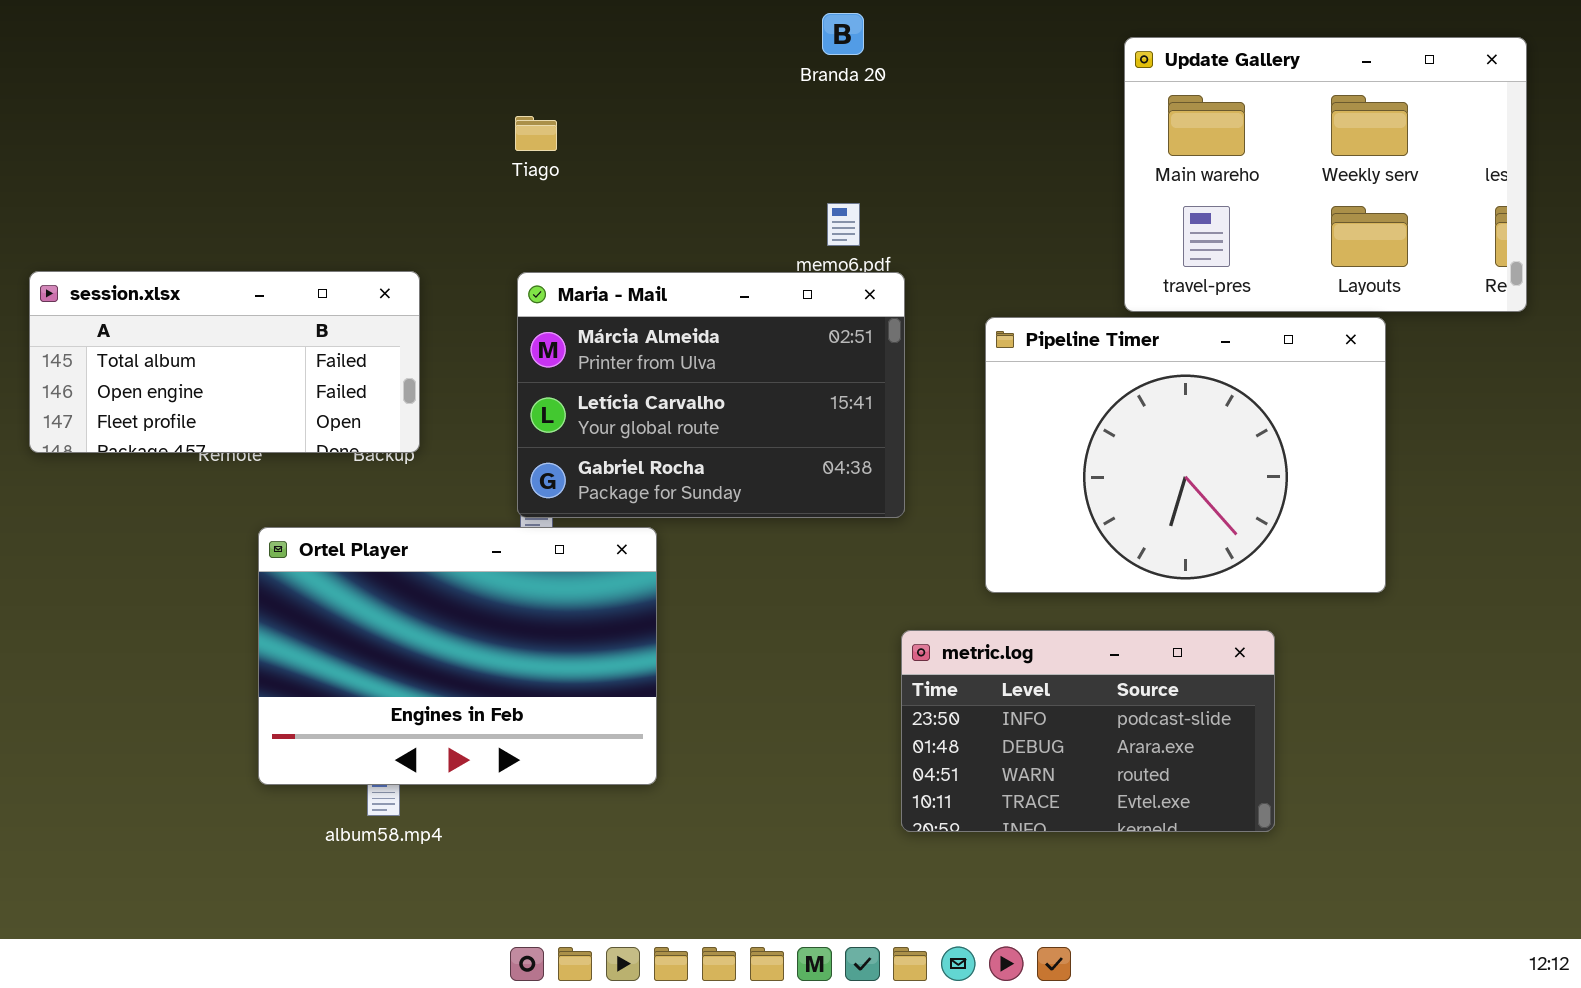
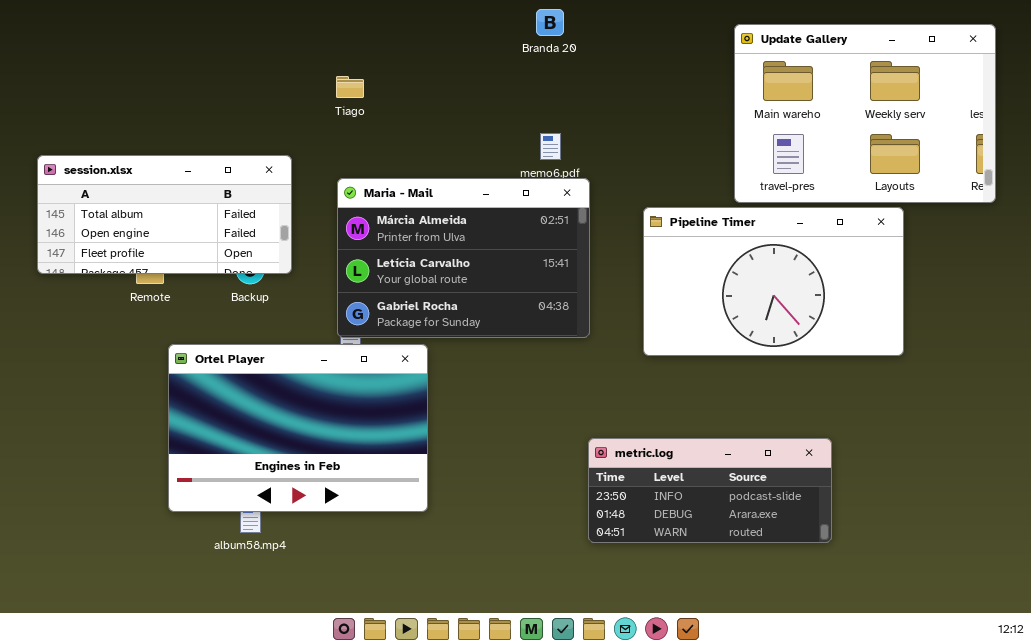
session.xlsx: [29,271,420,453] -> [37,155,292,274], moved
Pipeline Timer: [985,317,1386,593] -> [643,207,904,356], resized
metric.log: [901,630,1275,832] -> [588,438,832,543], resized

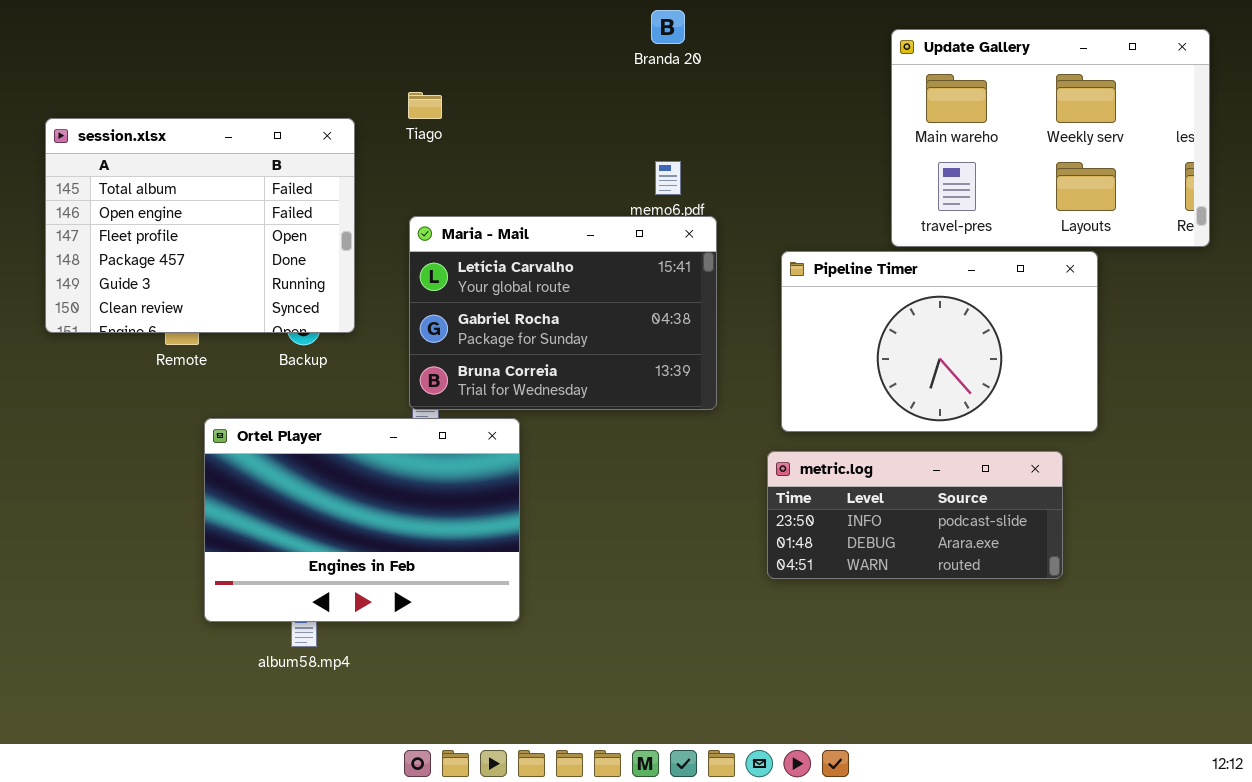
session.xlsx: [37,155,292,274] -> [45,118,355,333], resized
Maria - Mail: [337,178,590,338] -> [409,216,717,410], scrolled down 1 row
metric.log: [588,438,832,543] -> [767,451,1063,579], moved

